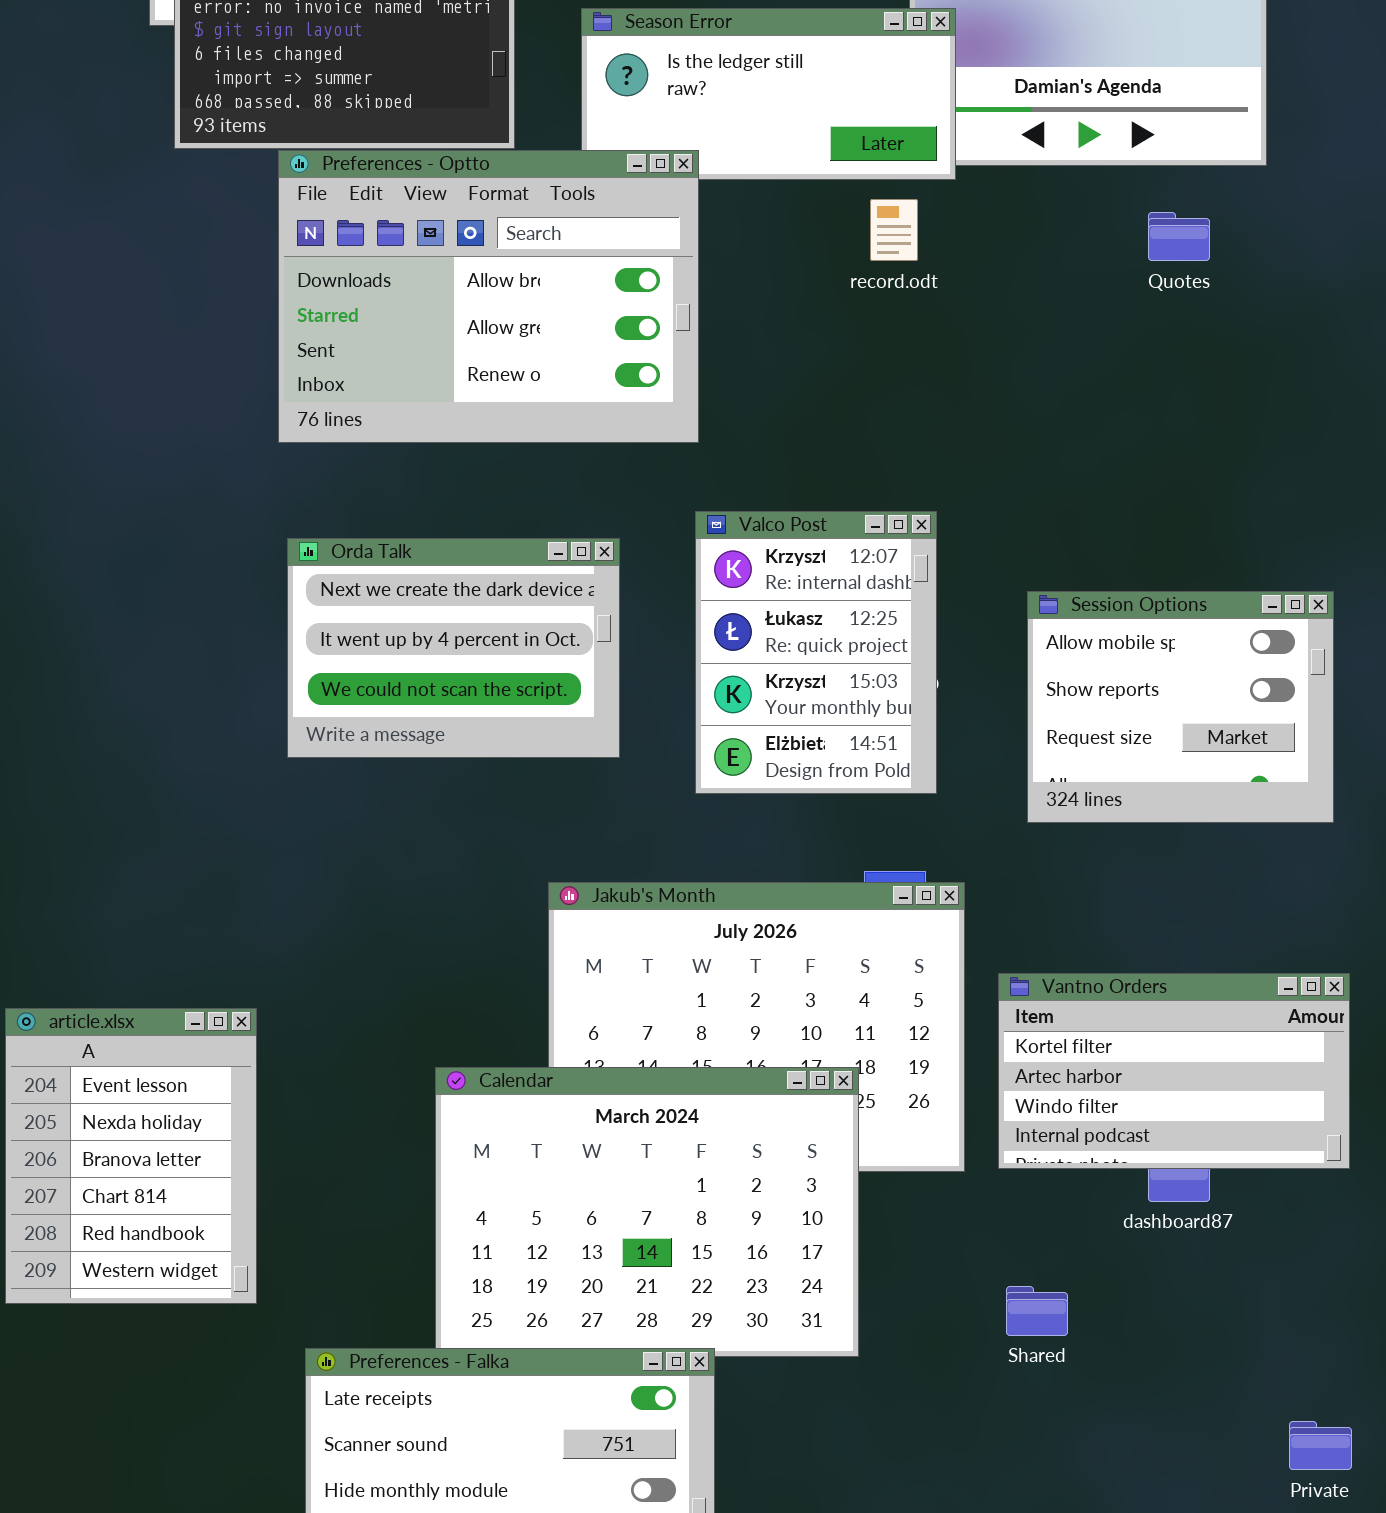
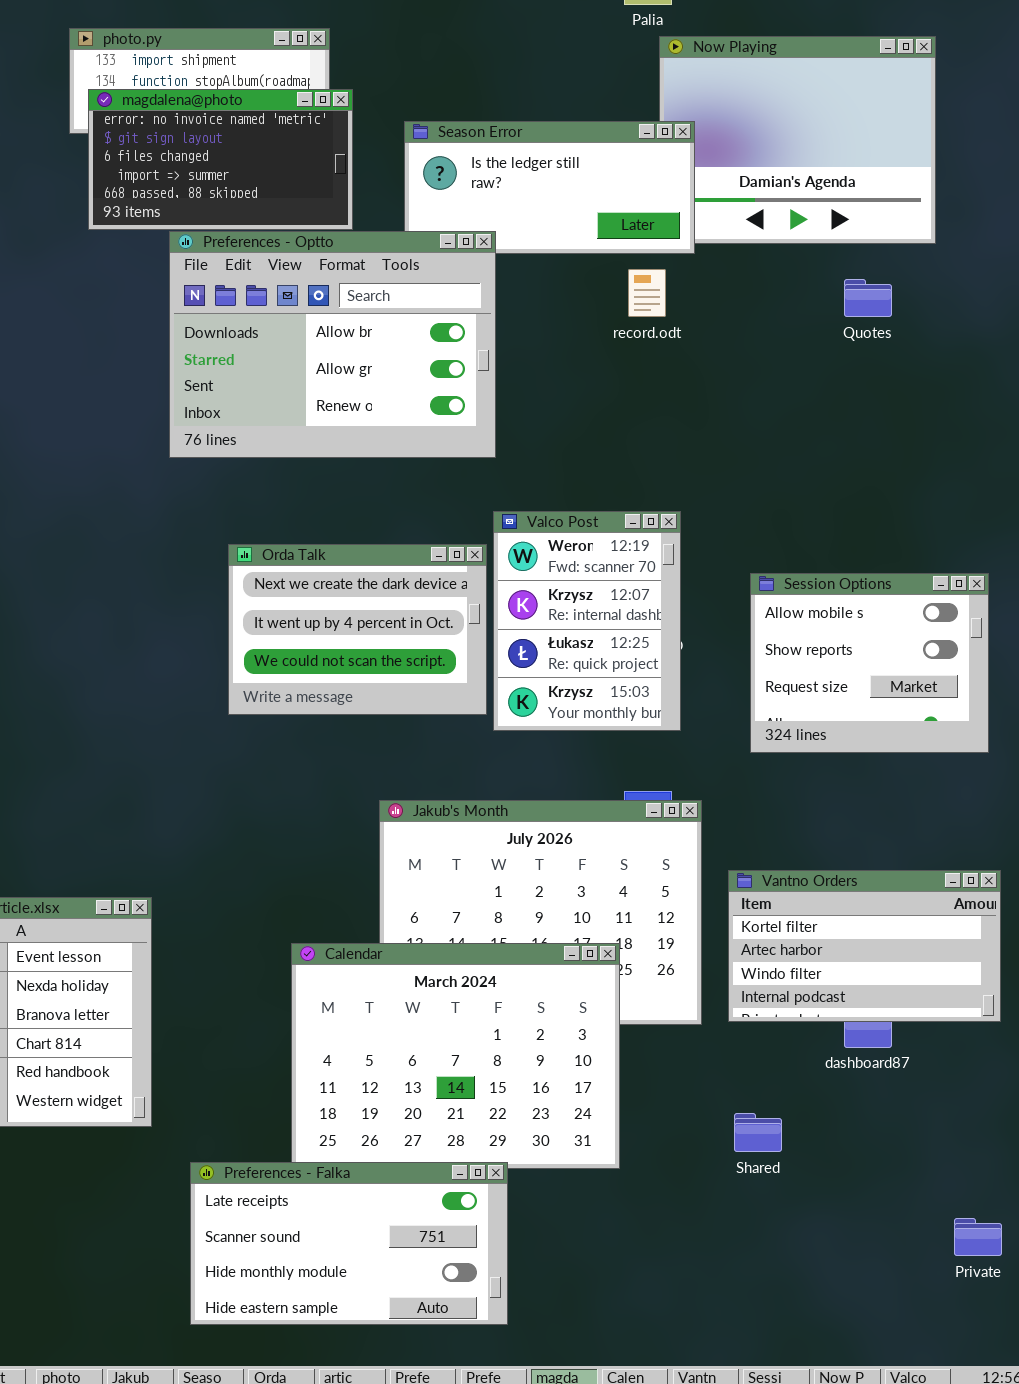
Valco Post: [695,511,937,794] -> [493,511,681,731], scrolled up 1 row
Orda Talk: [287,538,620,758] -> [228,544,487,715], moved

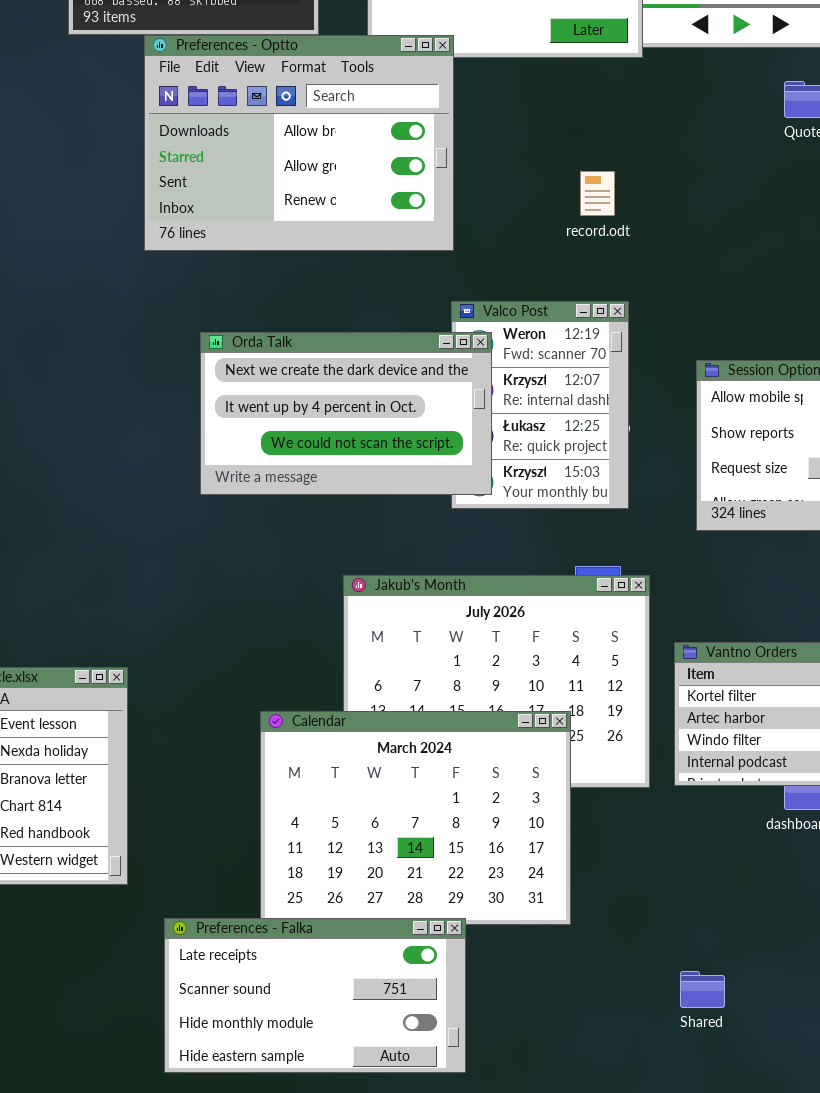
record.odt: [628,269,666,317] -> [580,171,615,216], moved
Orda Talk: [228,544,487,715] -> [200,332,492,495], resized
Shared: [734,1113,782,1152] -> [680,971,725,1008], moved

